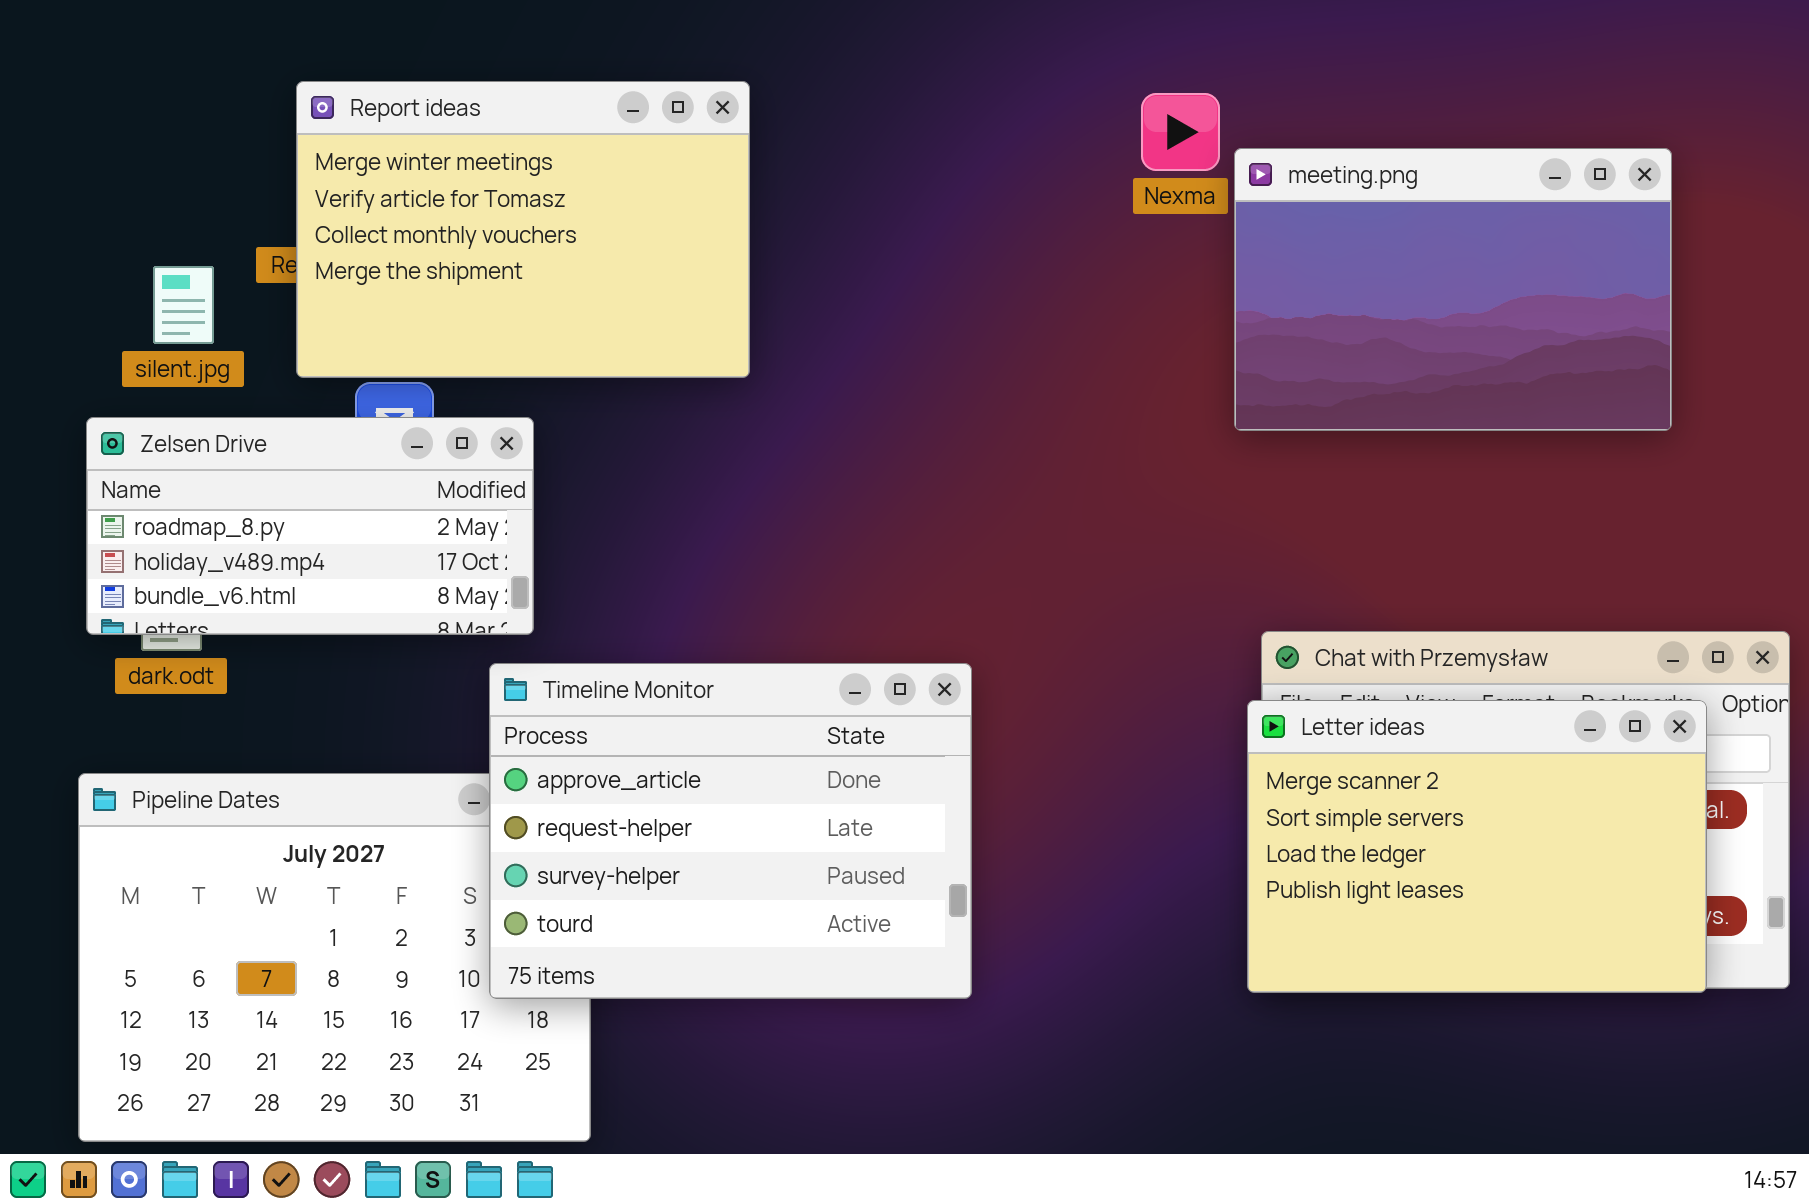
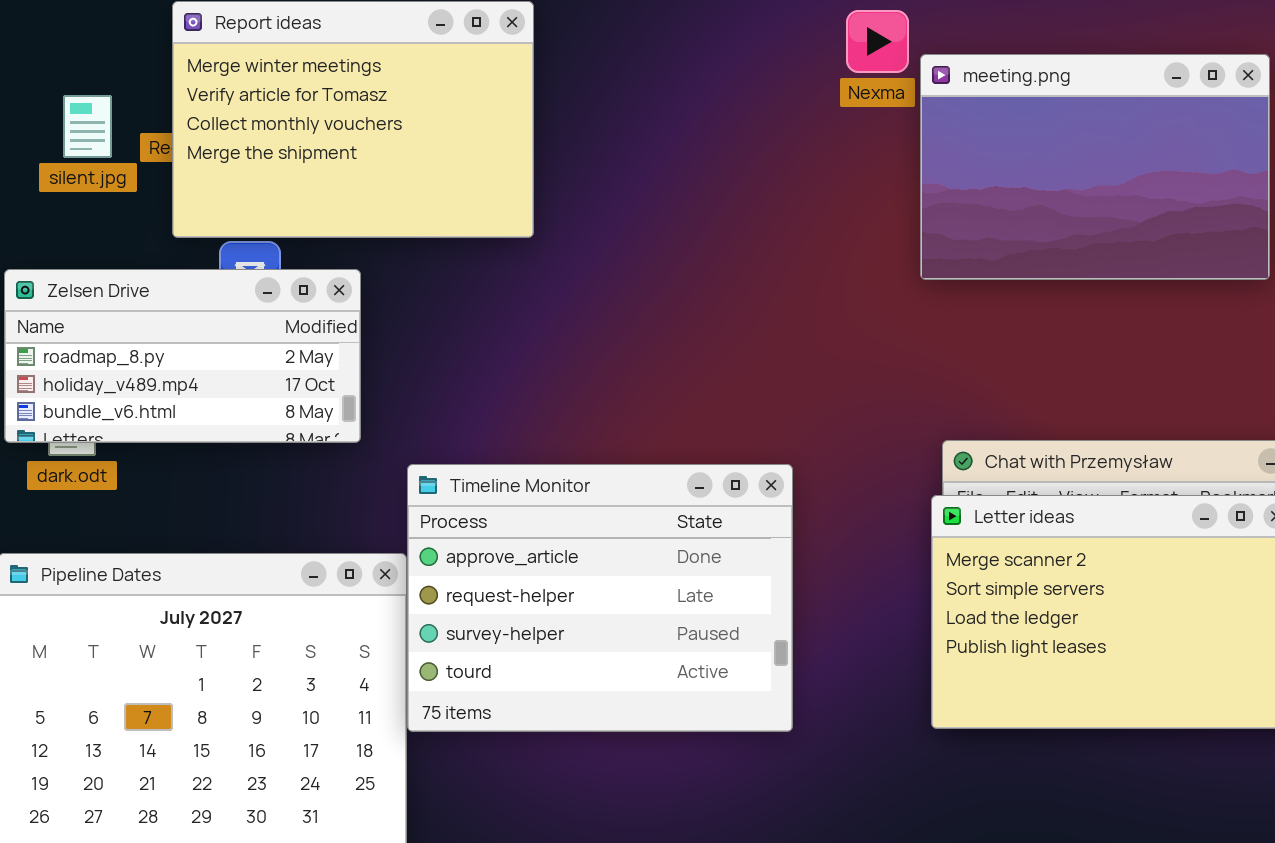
silent.jpg: [153,266,214,344] -> [63,95,112,158], moved
Timeline Monitor: [489,663,972,999] -> [407,464,793,732], moved

